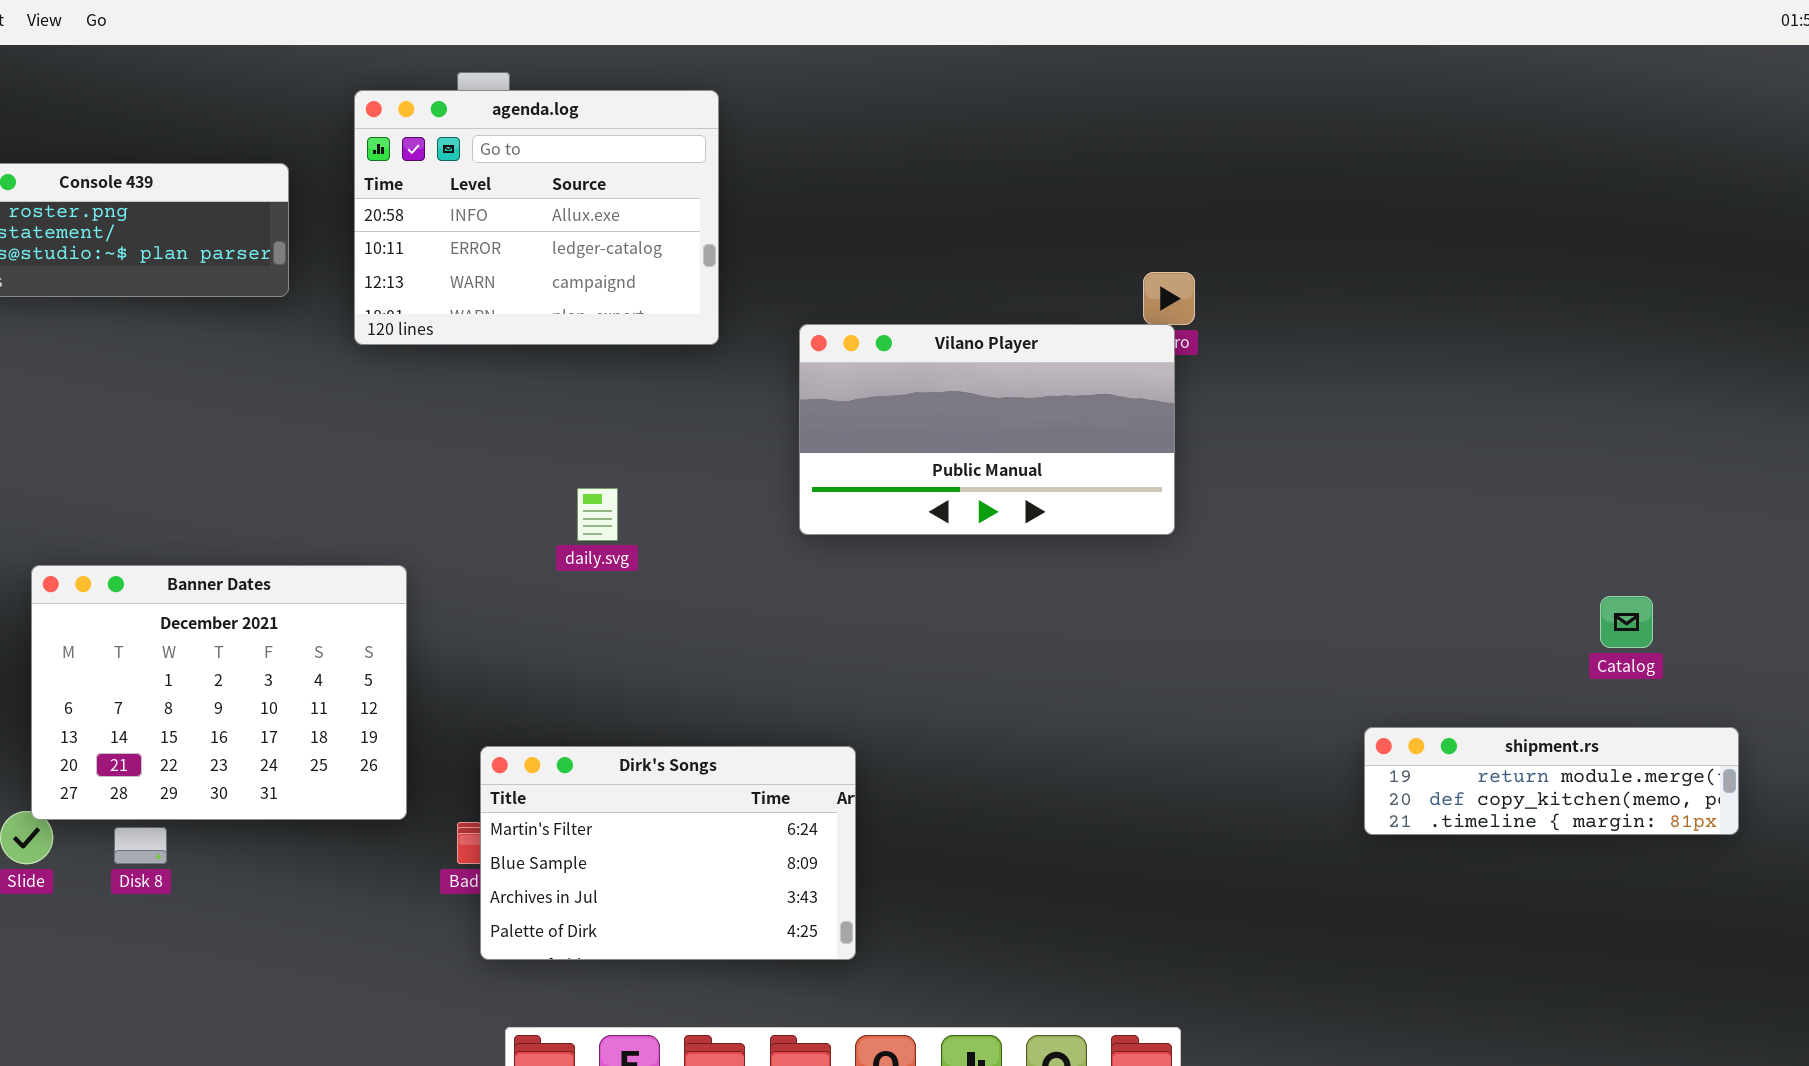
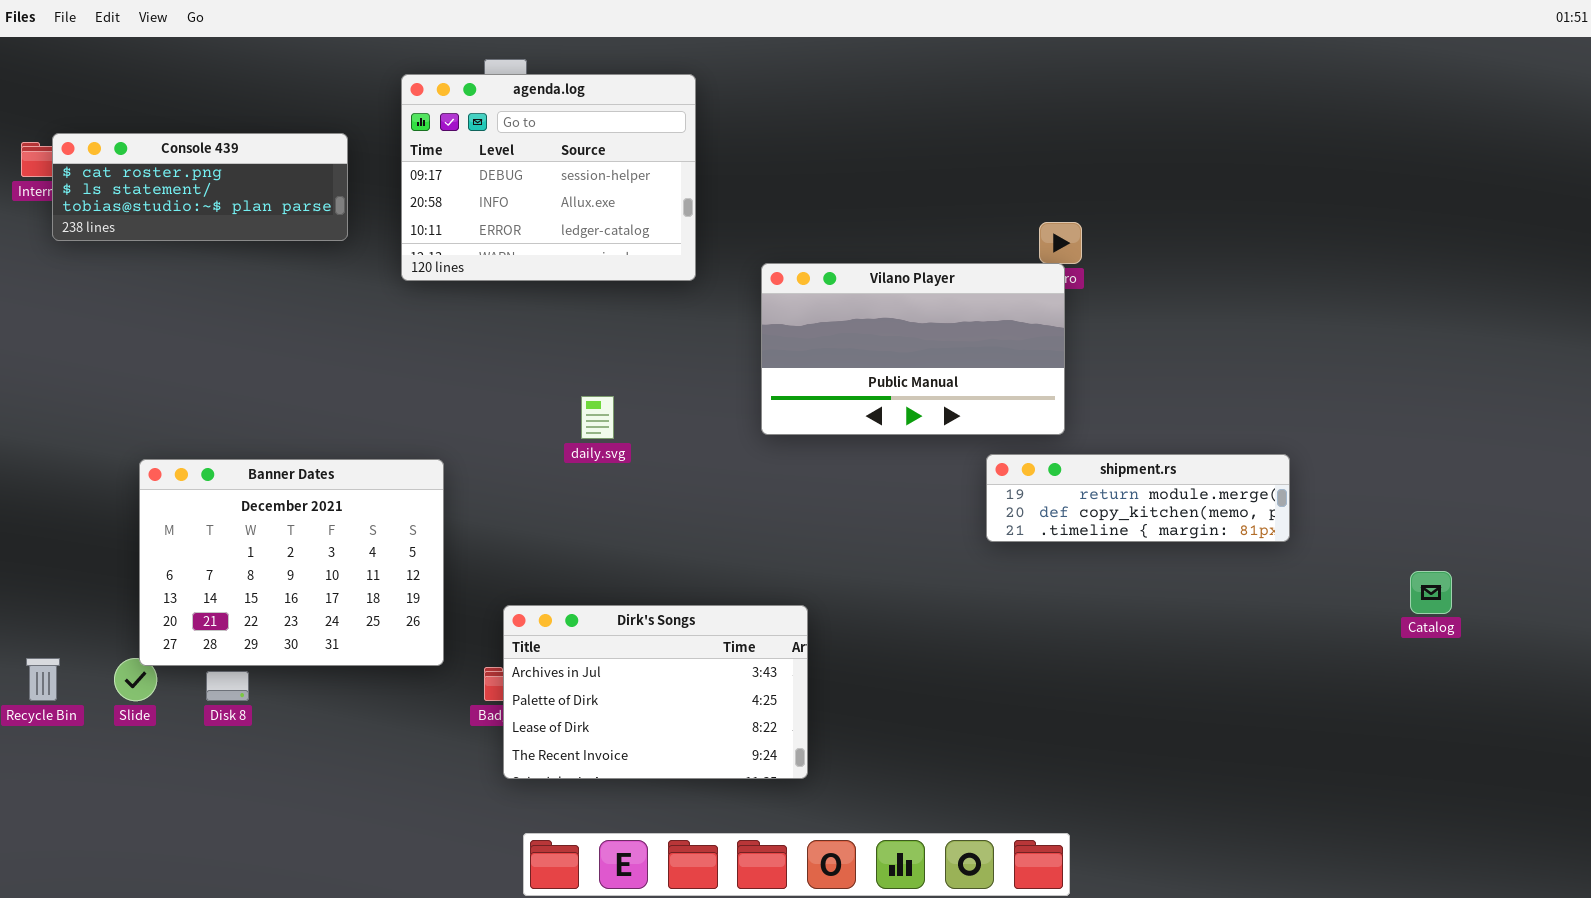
agenda.log: [354,90,719,345] -> [401,74,696,281], scrolled up 1 row
Catalog: [1600,596,1653,648] -> [1410,571,1452,614], moved
shipment.rs: [1364,727,1739,835] -> [986,454,1290,542], moved
Dirk's Songs: [480,746,856,960] -> [503,605,808,779], scrolled down 2 rows

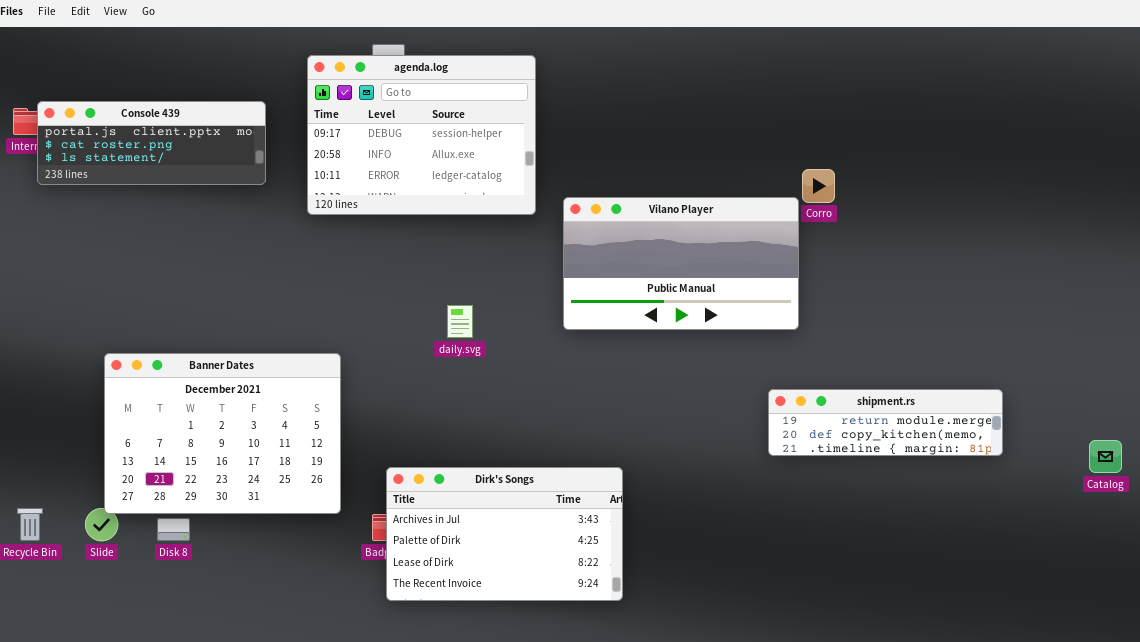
Console 439: [52,133,348,241] -> [37,101,266,185], scrolled up 1 row
Vilano Player: [761,263,1065,435] -> [563,197,799,330], moved
shipment.rs: [986,454,1290,542] -> [768,389,1003,456], moved

